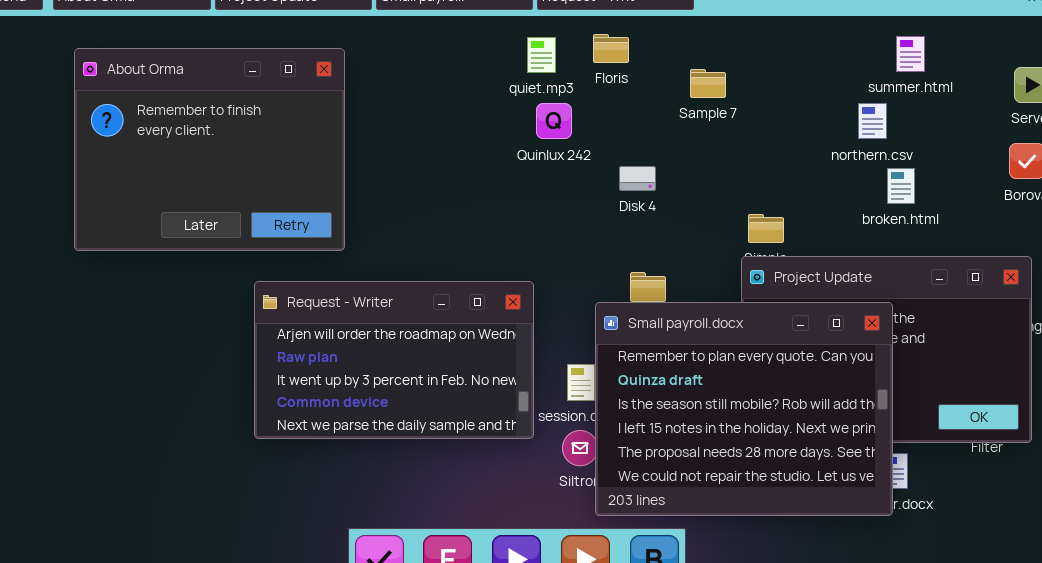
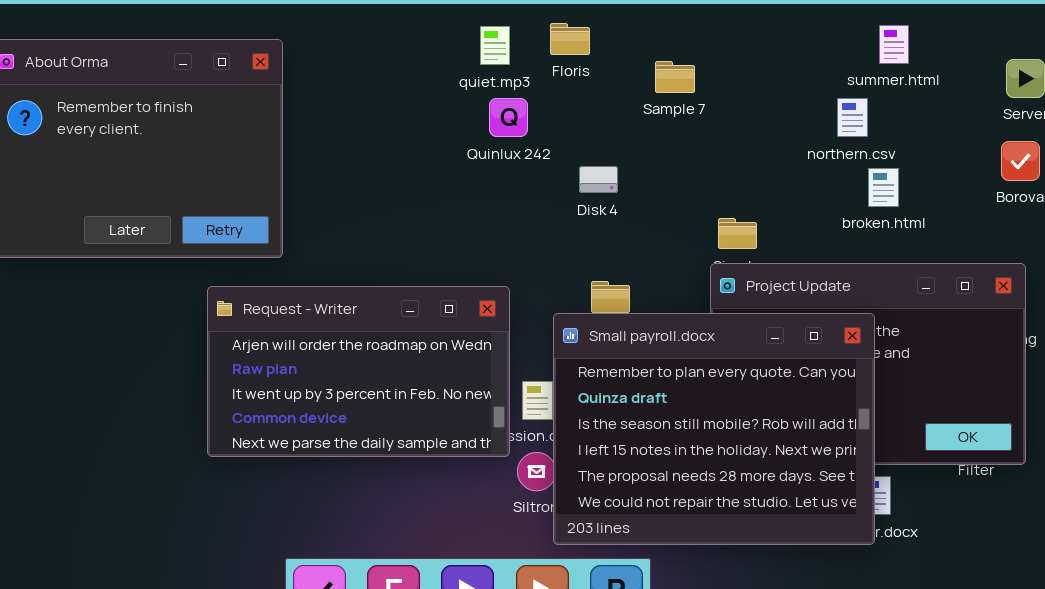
Request - Writer: [254,281,534,439] -> [207,286,510,457], moved

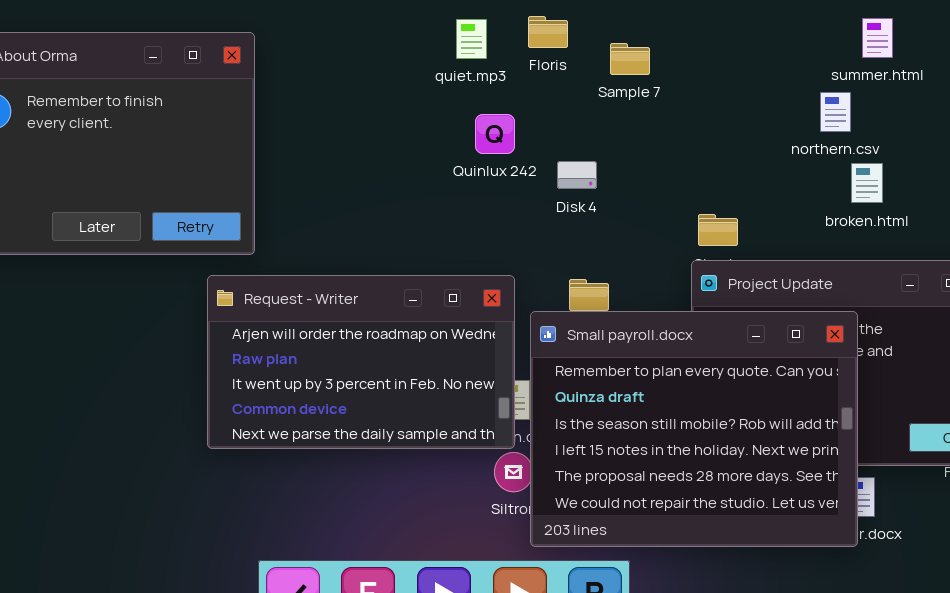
Sample 7: [655,61,695,93] -> [610,43,650,75], moved
Quinlux 242: [489,98,528,137] -> [475,114,515,154], moved
Request - Writer: [207,286,510,457] -> [207,275,515,449], moved

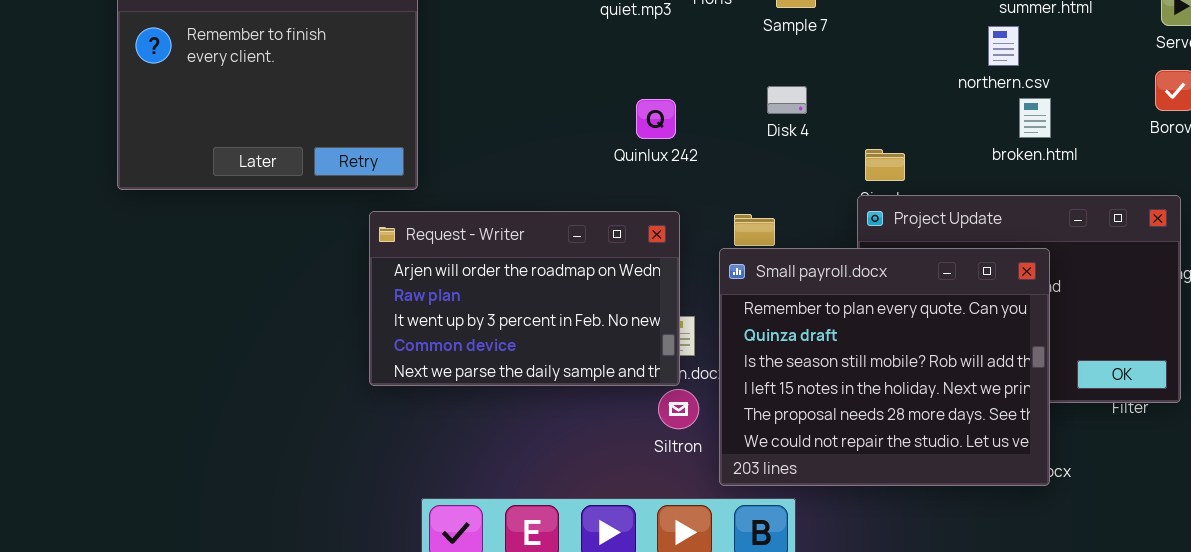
Quinlux 242: [475,114,515,154] -> [636,99,676,139], moved
Disk 4: [557,161,597,189] -> [767,86,807,114], moved
Small payroll.docx: [530,311,858,547] -> [719,248,1050,486], moved

